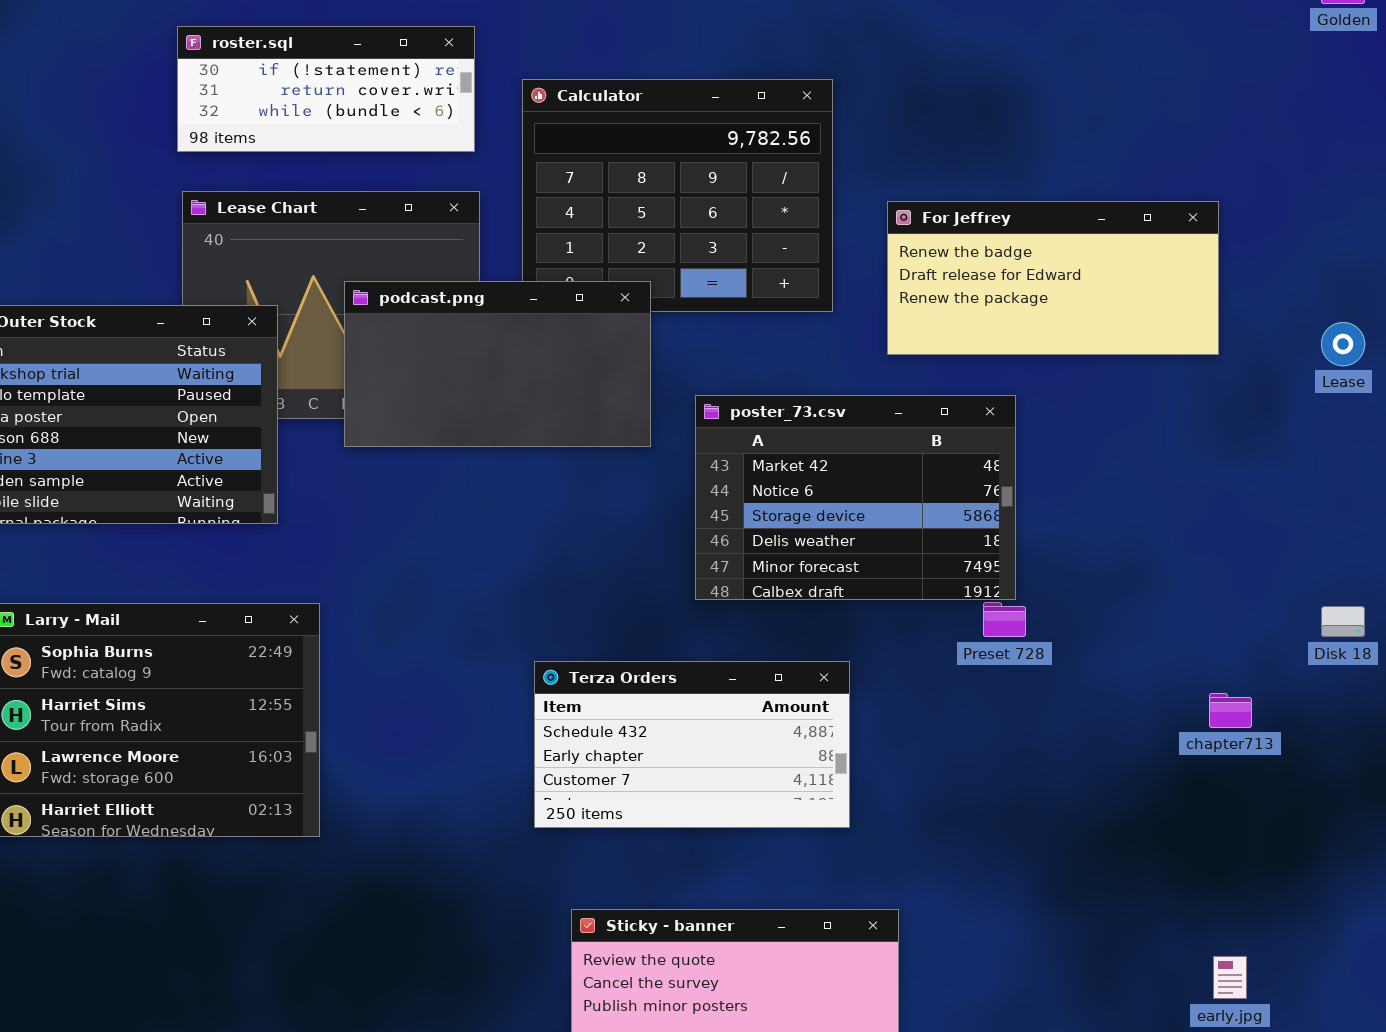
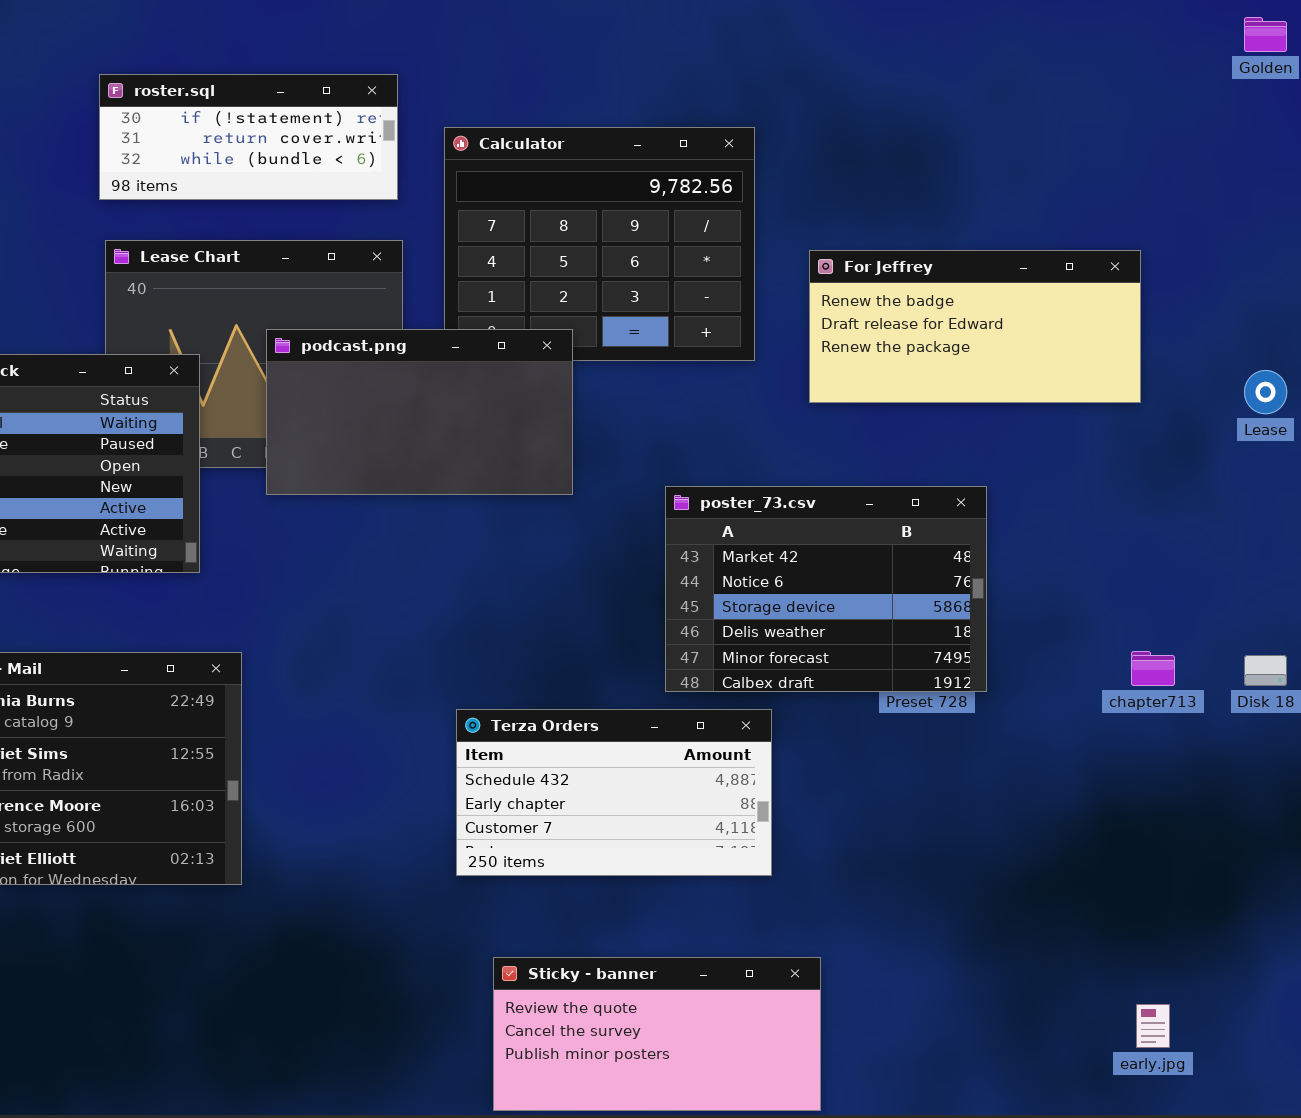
poster_73.csv: [695,395,1016,600] -> [665,486,987,692], moved
chapter713: [1209,693,1252,728] -> [1131,651,1175,686], moved

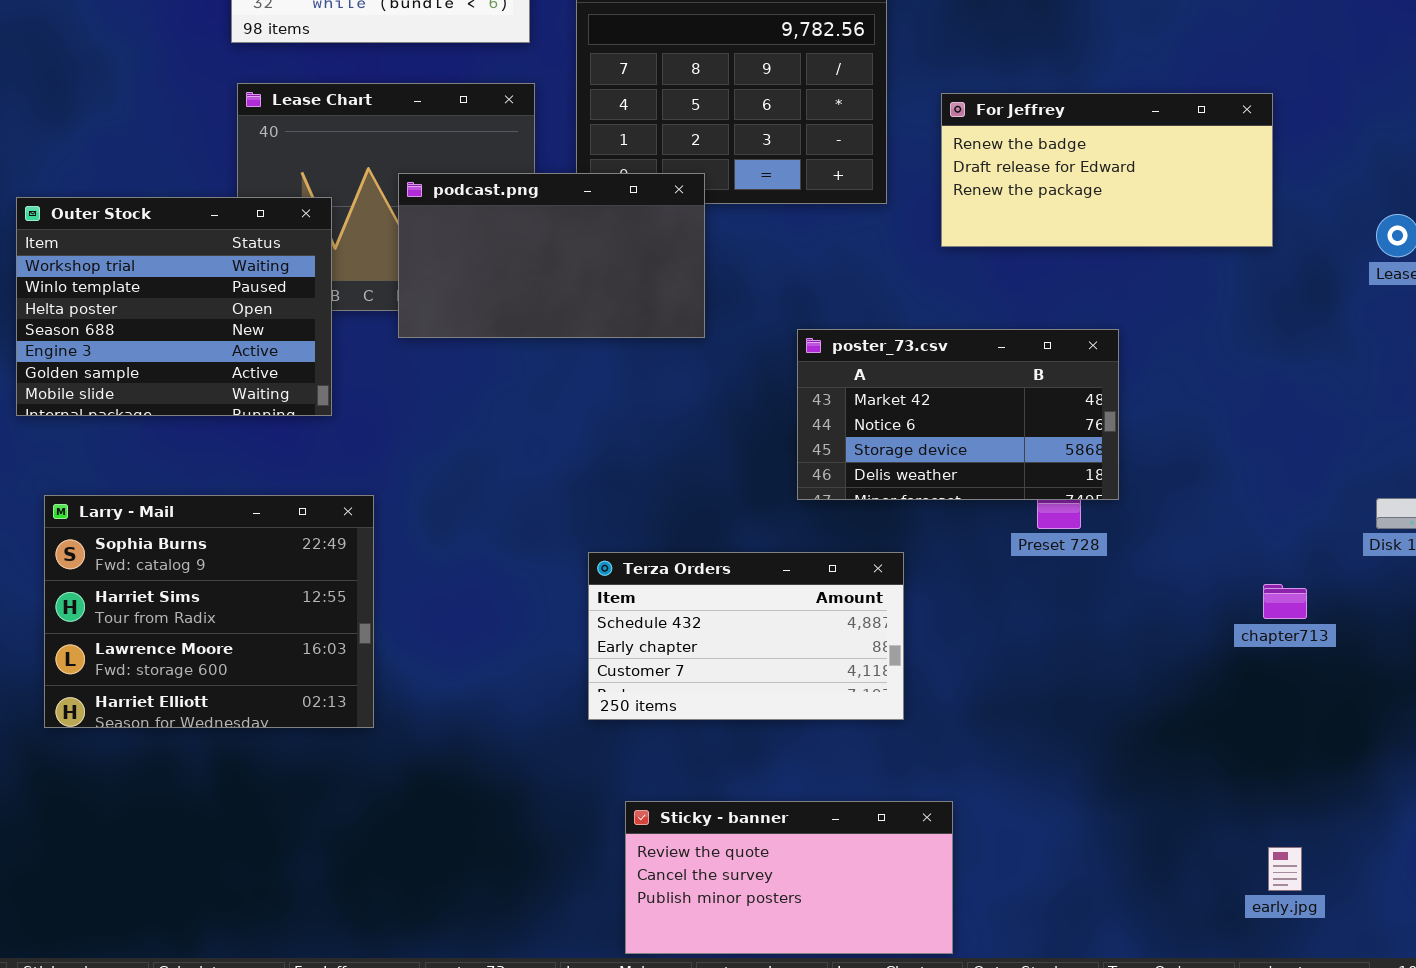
poster_73.csv: [665,486,987,692] -> [797,329,1119,500], resized
chapter713: [1131,651,1175,686] -> [1263,584,1307,619], moved

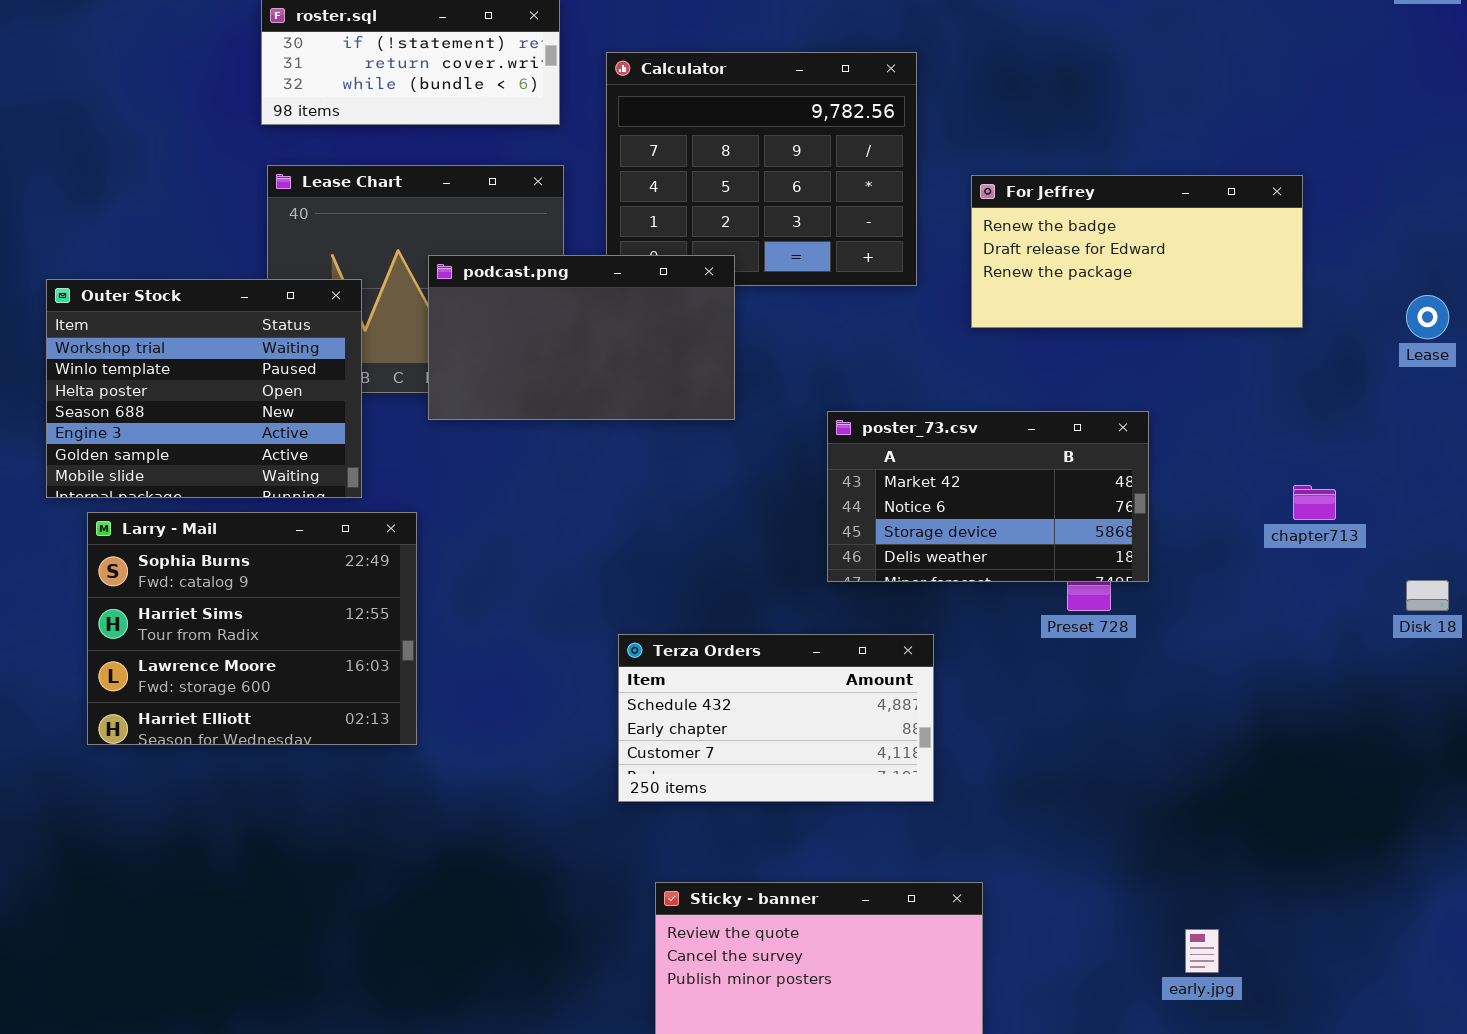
Larry - Mail: [44,495,374,728] -> [87,512,417,745], moved
chapter713: [1263,584,1307,619] -> [1293,485,1336,520], moved
early.jpg: [1268,847,1302,891] -> [1185,929,1219,973], moved

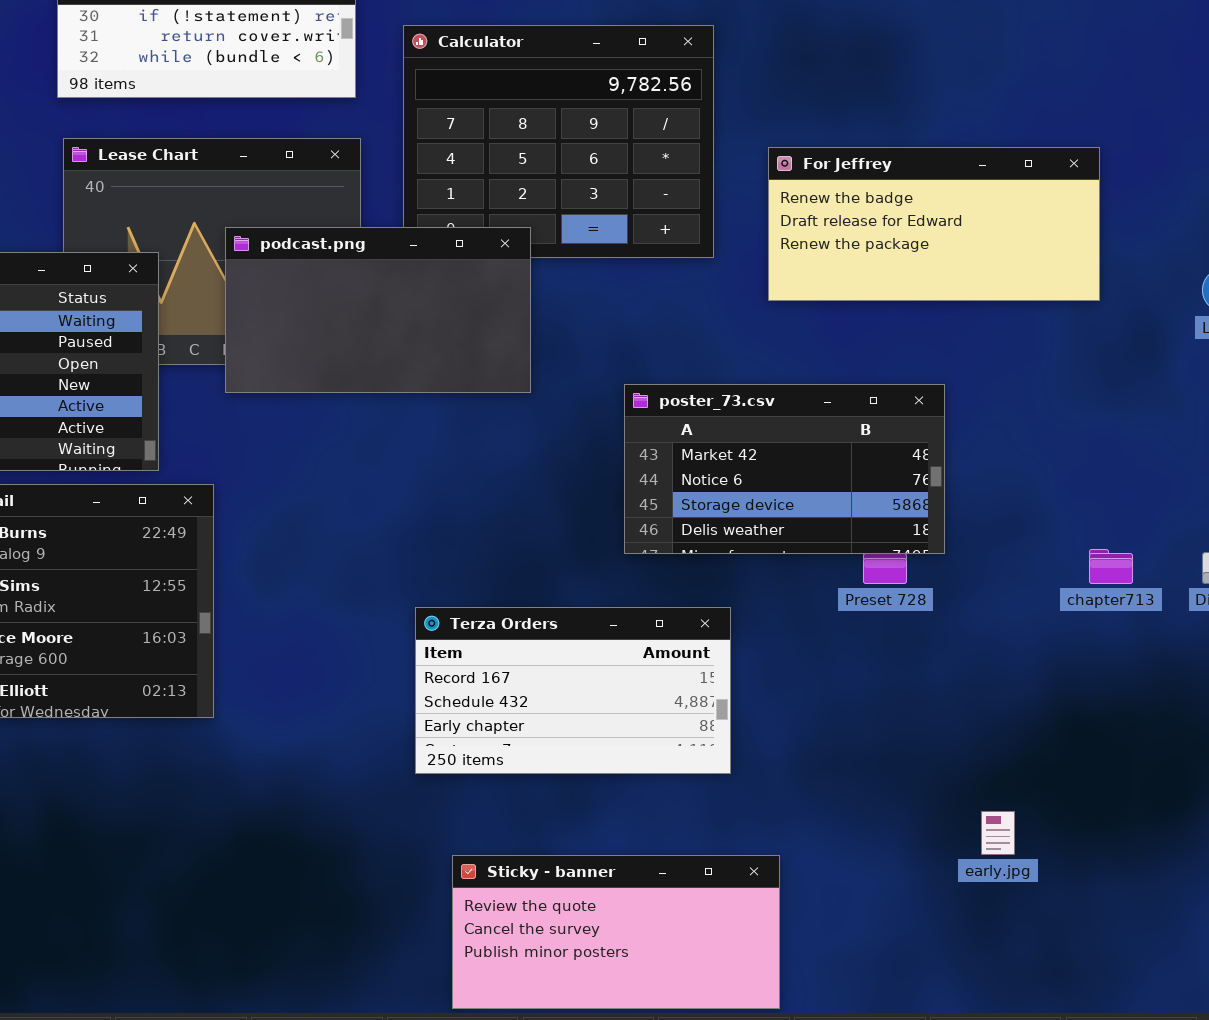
chapter713: [1293,485,1336,520] -> [1089,549,1133,584], moved
Terza Orders: [618,634,934,802] -> [415,607,731,774], scrolled up 1 row
early.jpg: [1185,929,1219,973] -> [981,811,1015,855], moved

